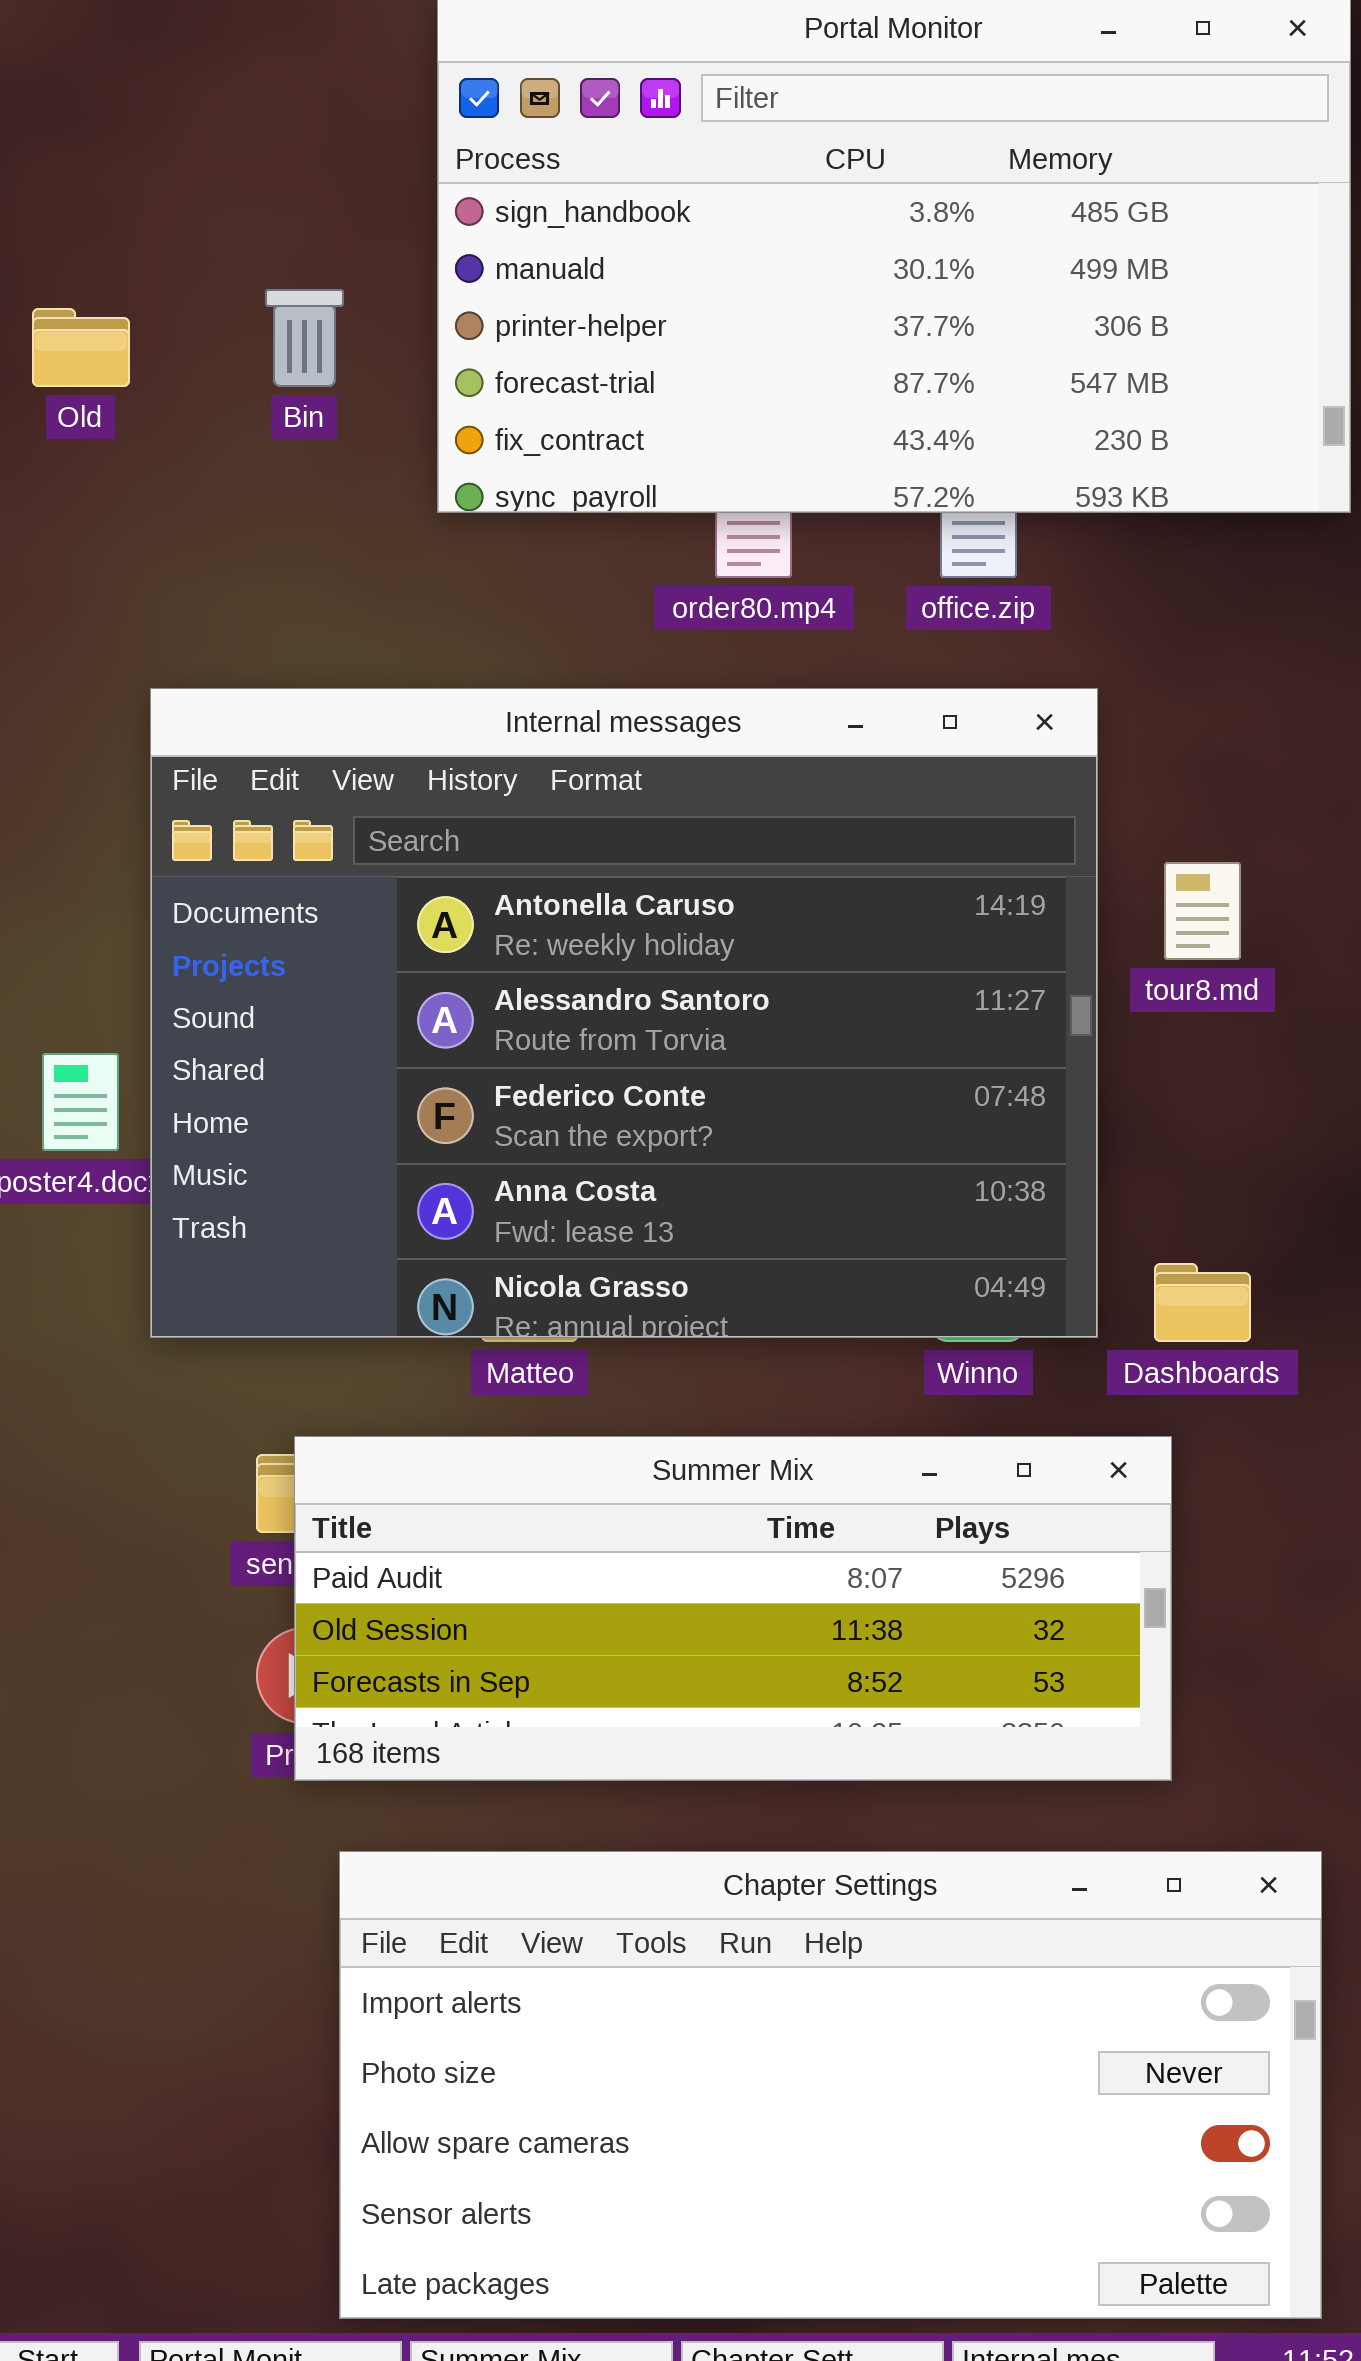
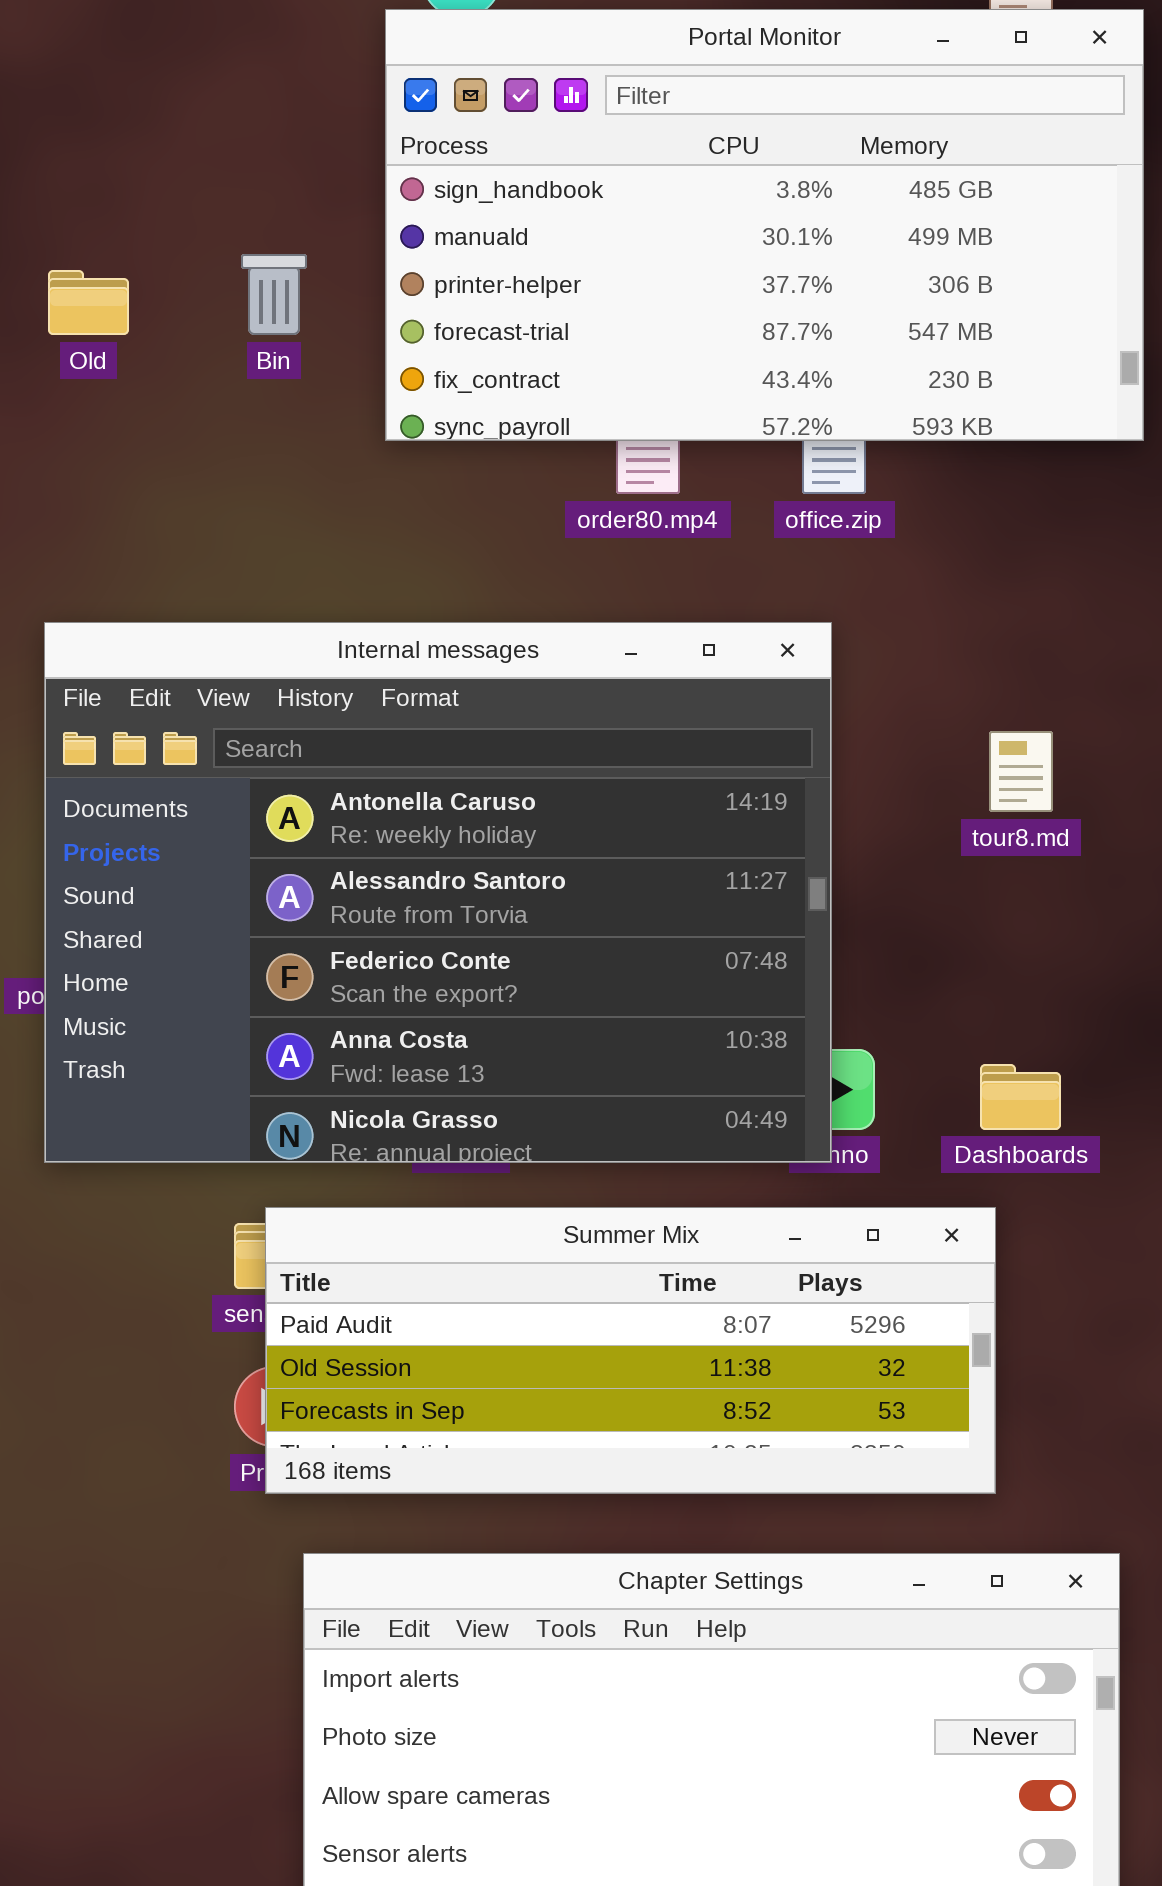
Internal messages: [150,688,1098,1338] -> [44,622,832,1163], moved

